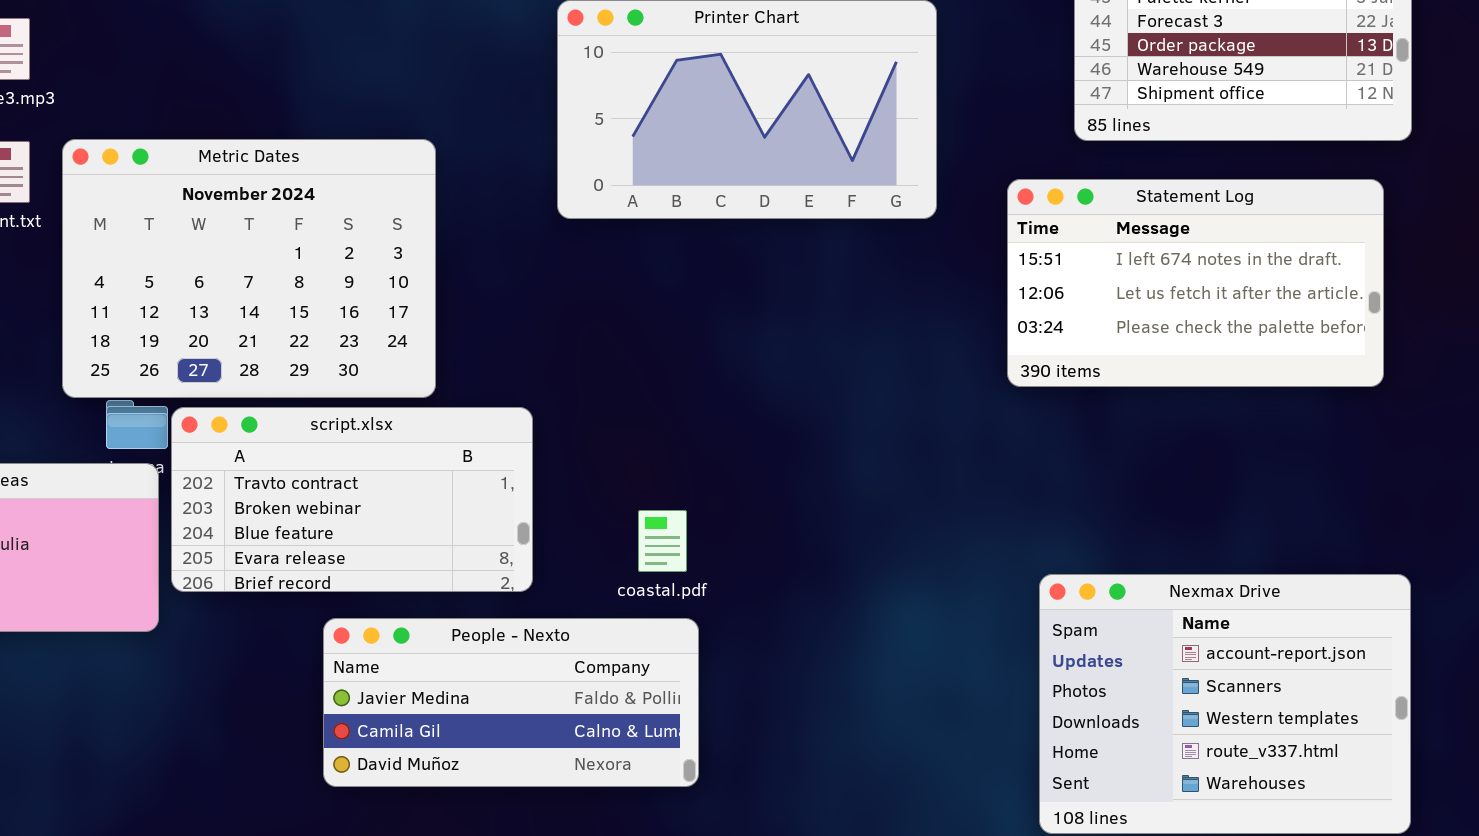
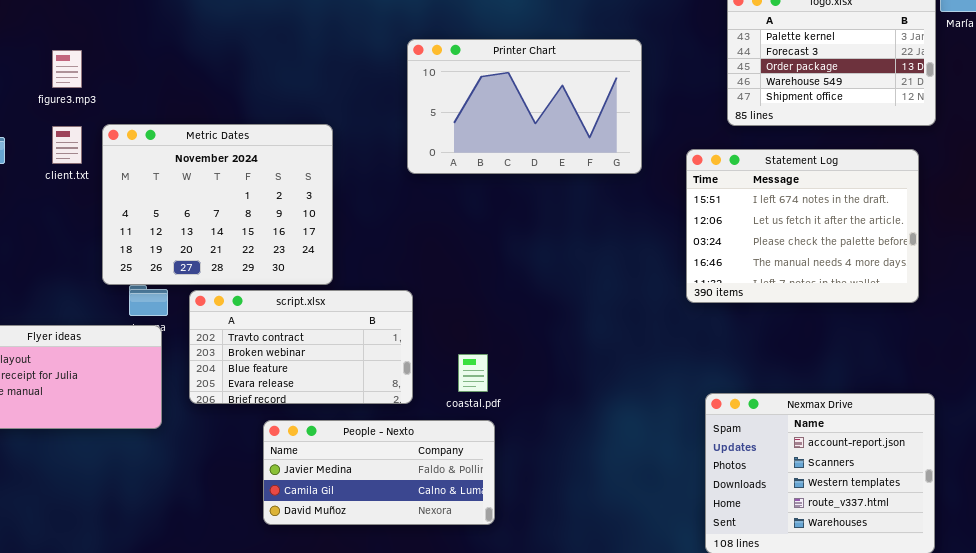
Statement Log: [1007,179,1384,387] -> [686,149,919,303], resized
script.xlsx: [171,407,533,592] -> [189,290,413,404], moved

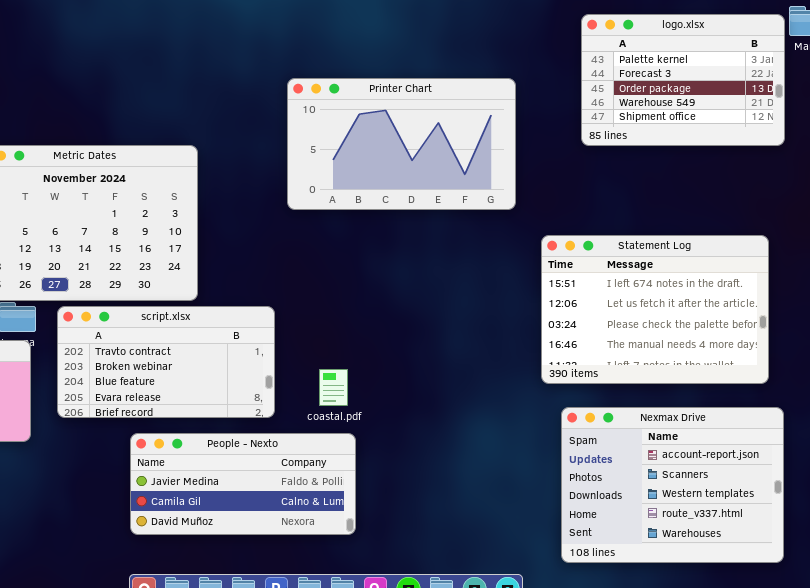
Printer Chart: [407,39,642,174] -> [287,78,516,210], moved
Statement Log: [686,149,919,303] -> [541,235,769,384], moved

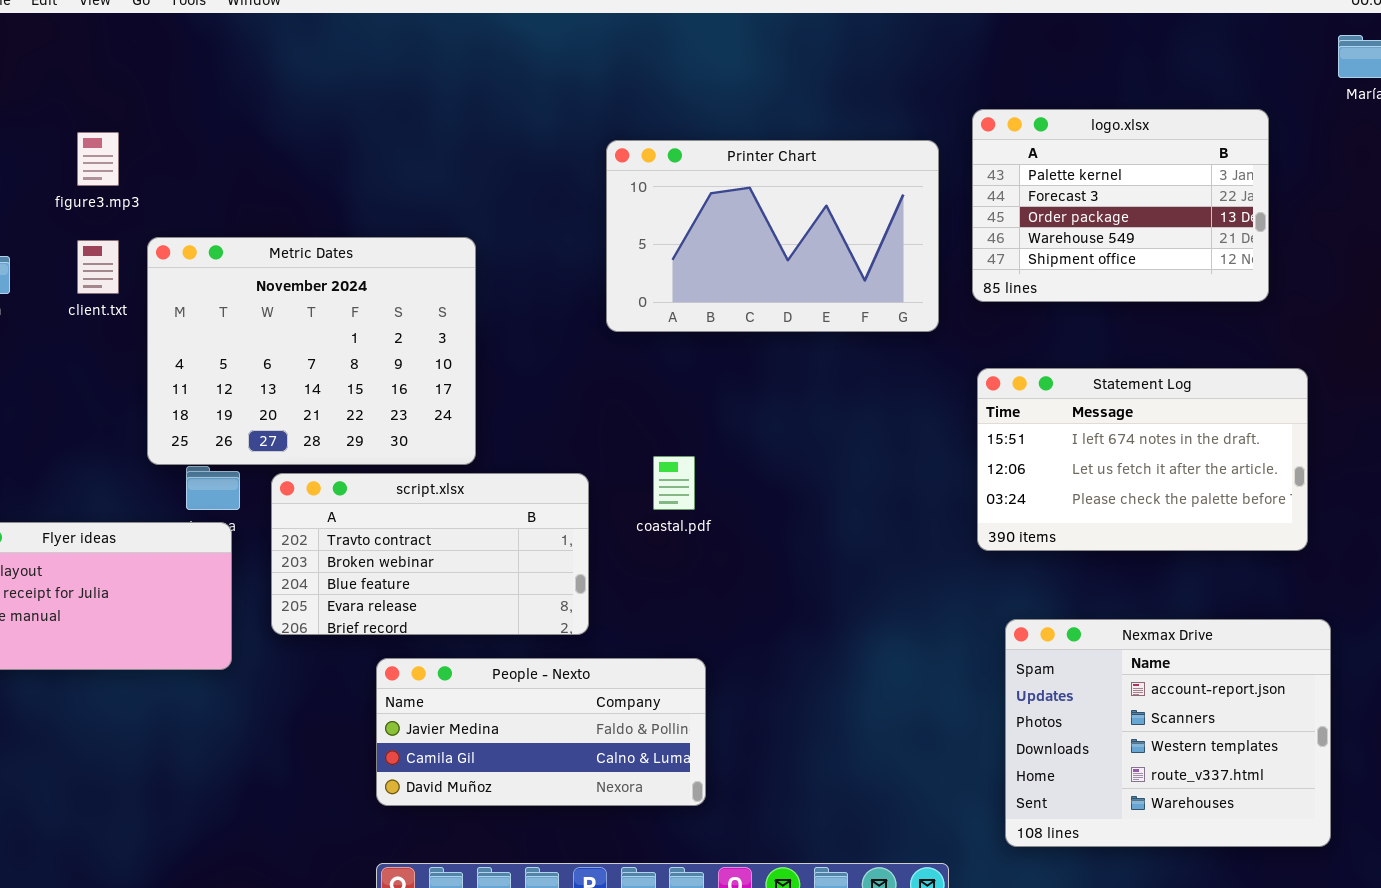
logo.xlsx: [581,14,785,146] -> [972,109,1269,302], moved
Statement Log: [541,235,769,384] -> [977,368,1308,551], resized
coastal.pdf: [319,369,348,406] -> [653,456,695,510], moved

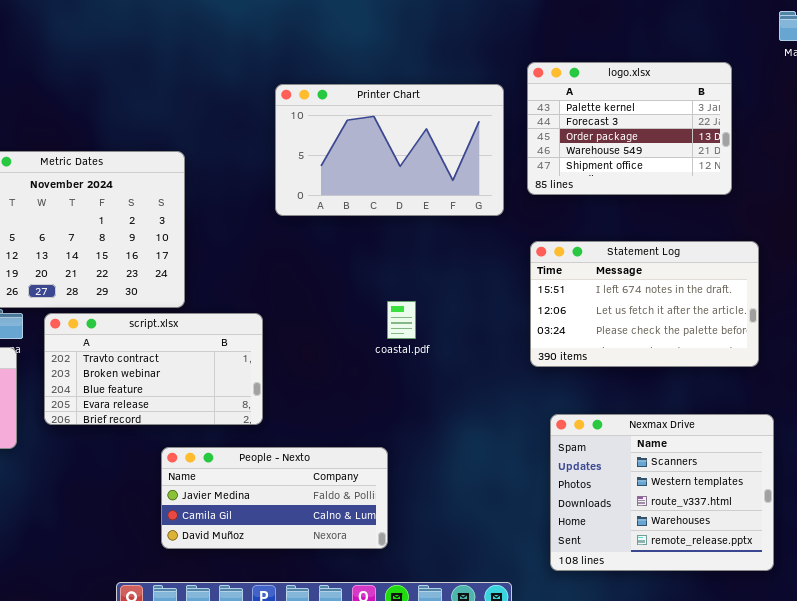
coastal.pdf: [653,456,695,510] -> [387,301,416,339], moved
Nexmax Drive: [1005,619,1331,847] -> [550,414,774,571], scrolled down 1 row
People - Nexto: [376,658,706,806] -> [161,447,388,549], moved

